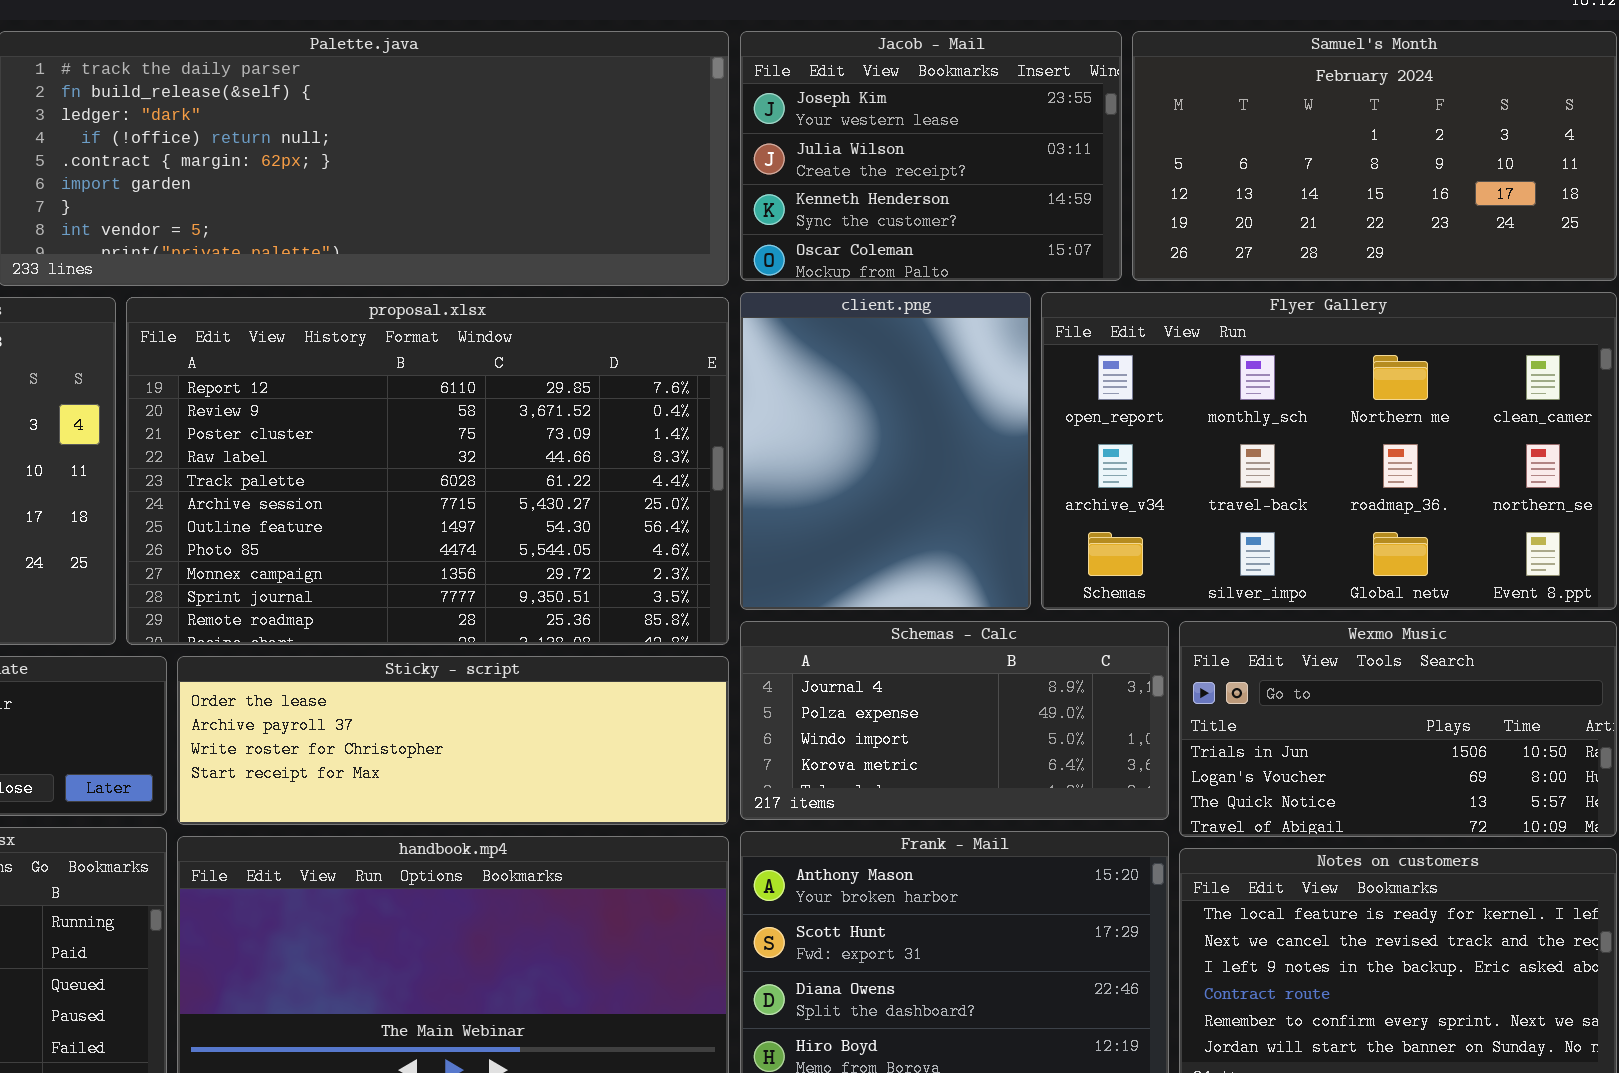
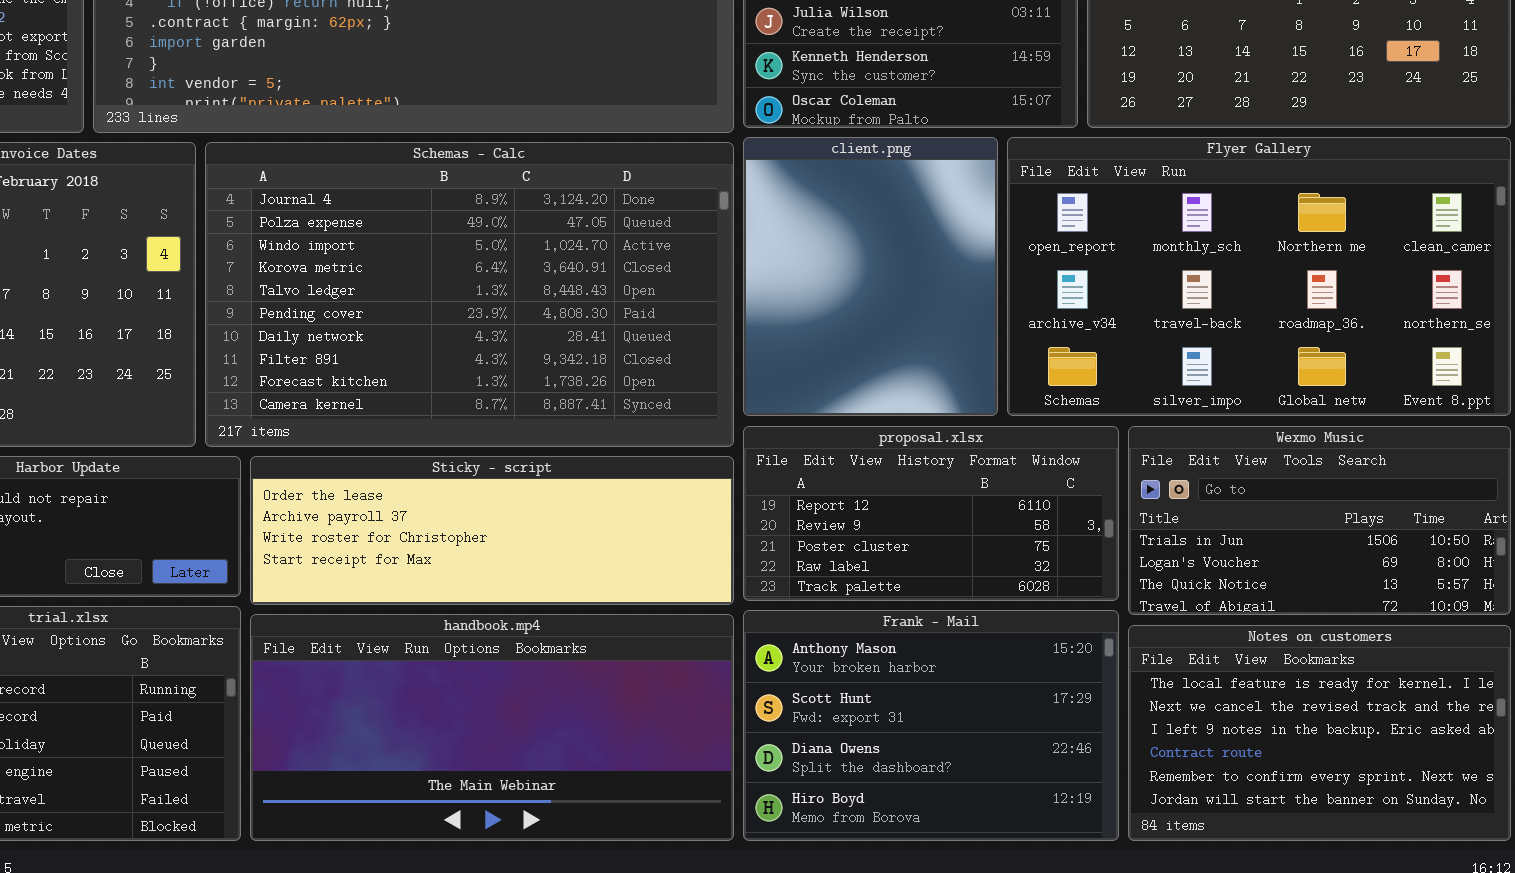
proposal.xlsx: [126,297,729,645] -> [743,426,1119,601], moved, resized
Schemas - Calc: [740,621,1169,820] -> [205,142,734,447], moved, resized

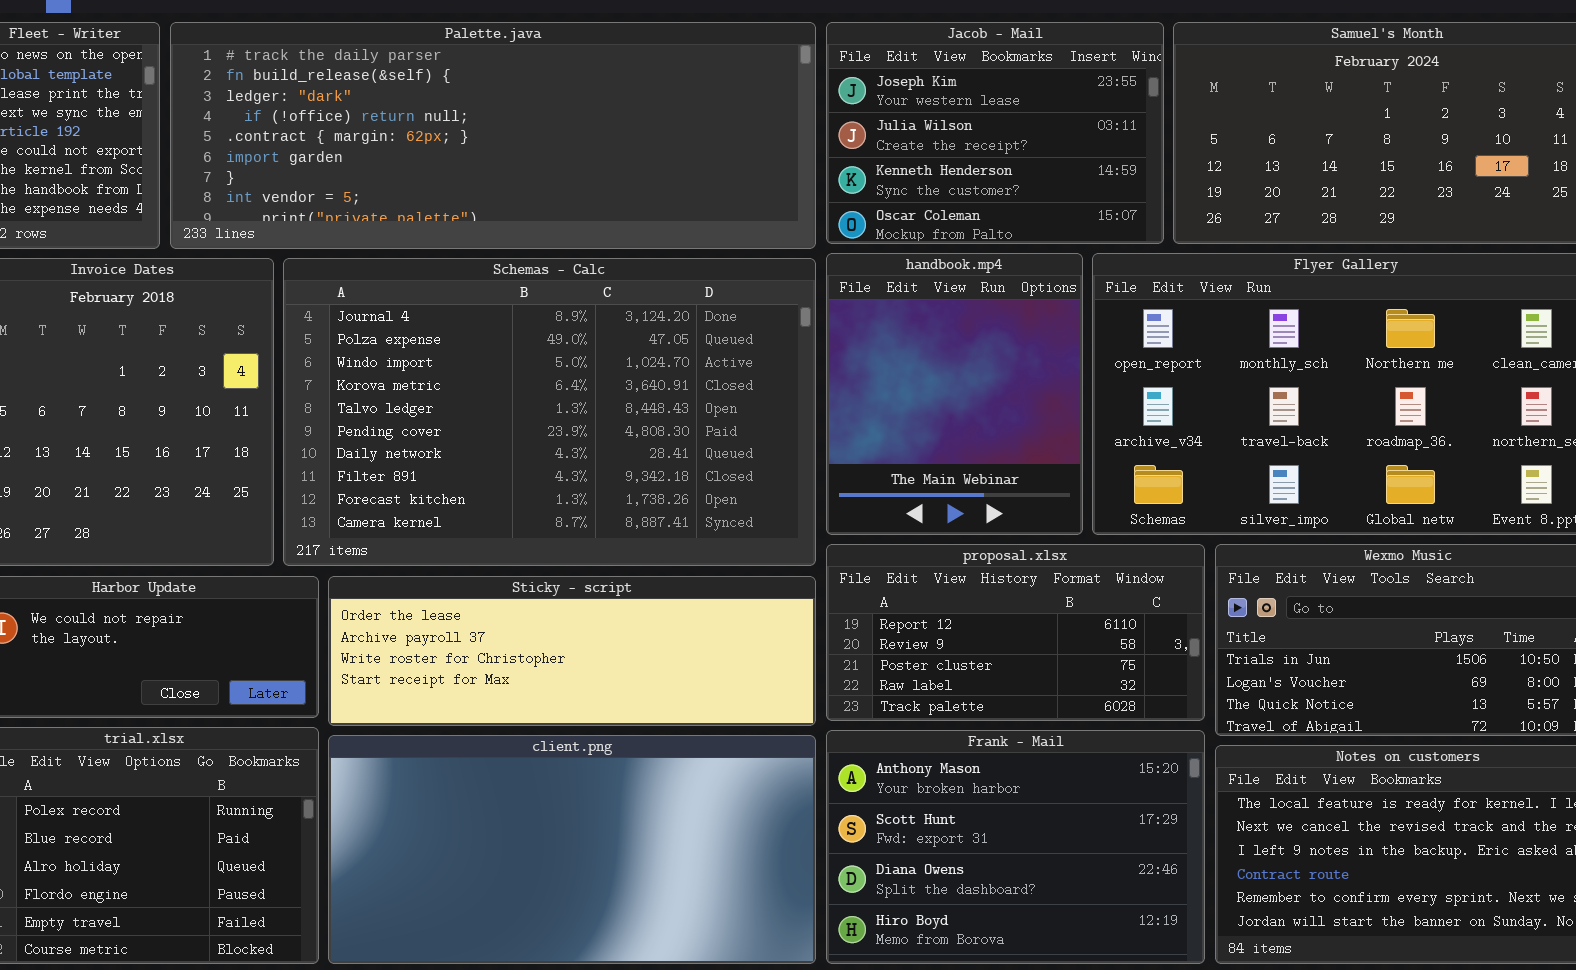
client.png: [743,137,998,416] -> [328,735,816,964], moved, resized
handbook.mp4: [250,614,734,841] -> [826,253,1083,535], moved, resized

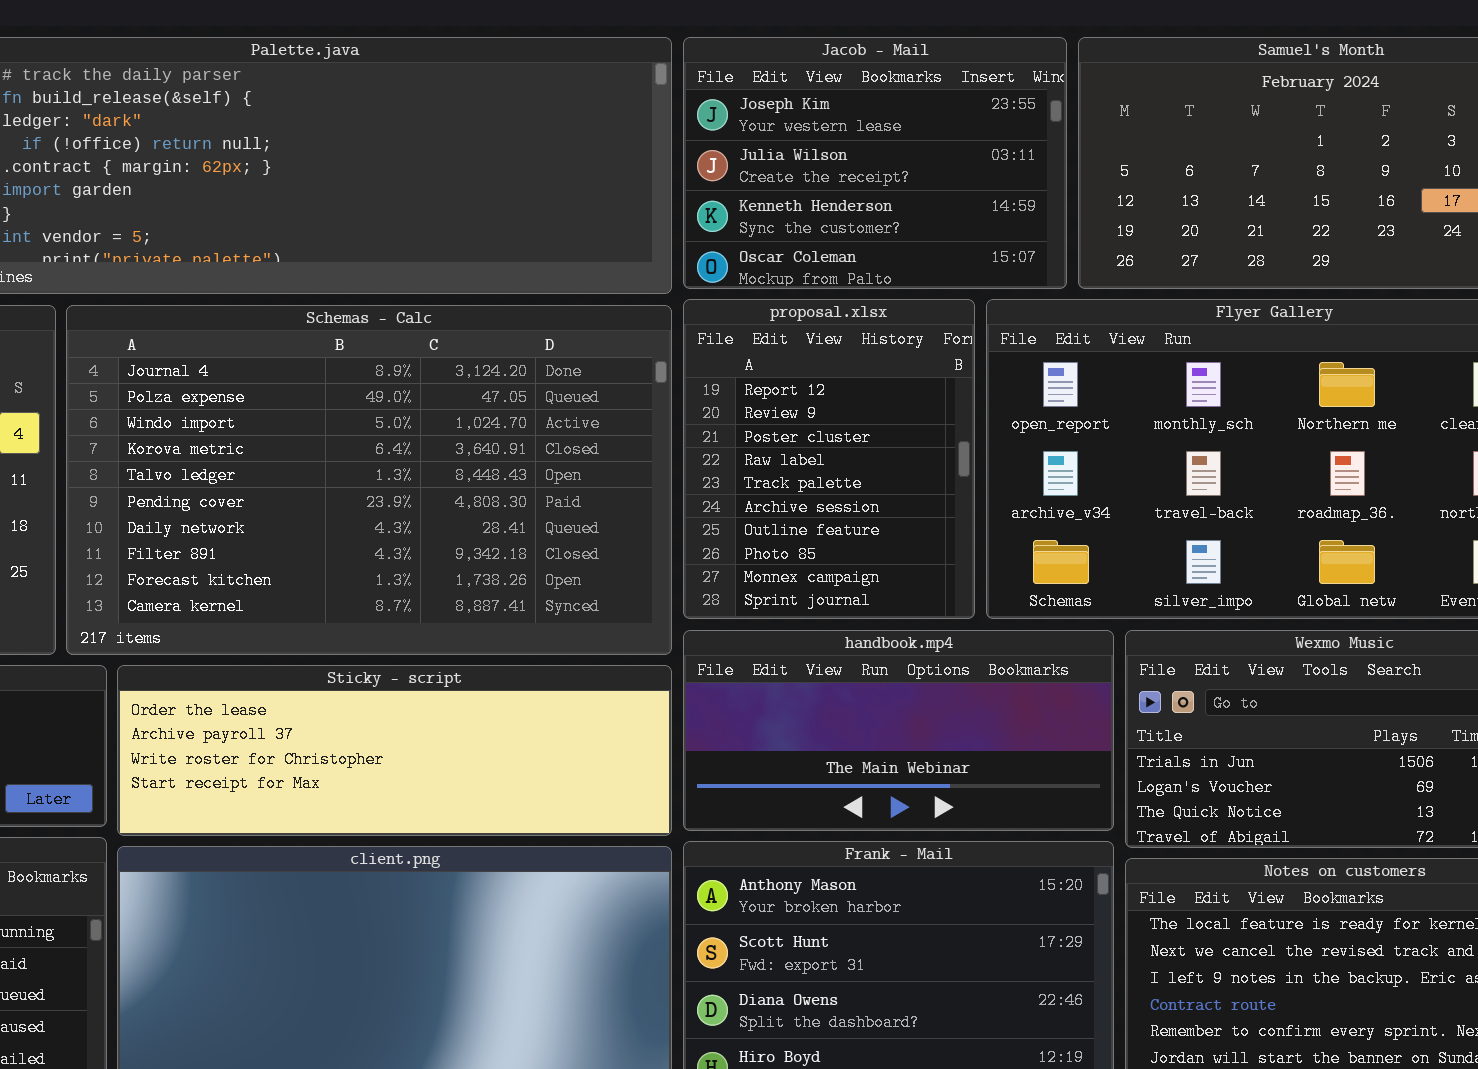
handbook.mp4: [826,253,1083,535] -> [683,630,1114,831], moved, resized
proposal.xlsx: [826,544,1205,721] -> [683,299,975,619], moved, resized

